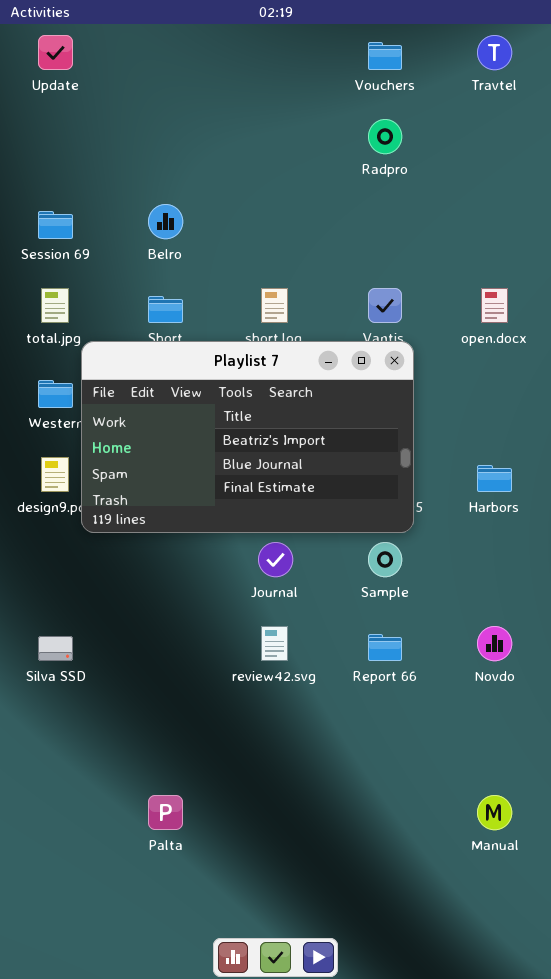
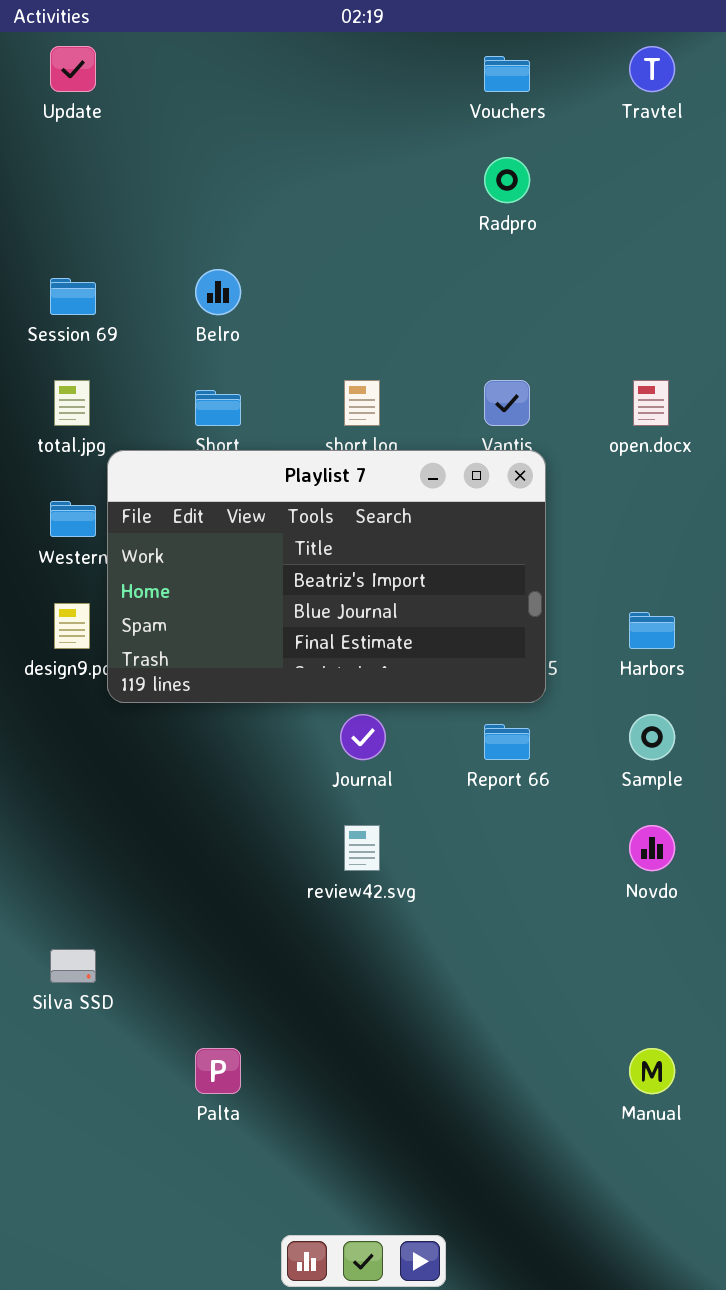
Sample: [368,542,402,577] -> [629,714,675,760], moved
Report 66: [368,634,402,661] -> [484,724,530,760], moved
Silva SSD: [38,636,73,661] -> [50,949,96,983], moved

